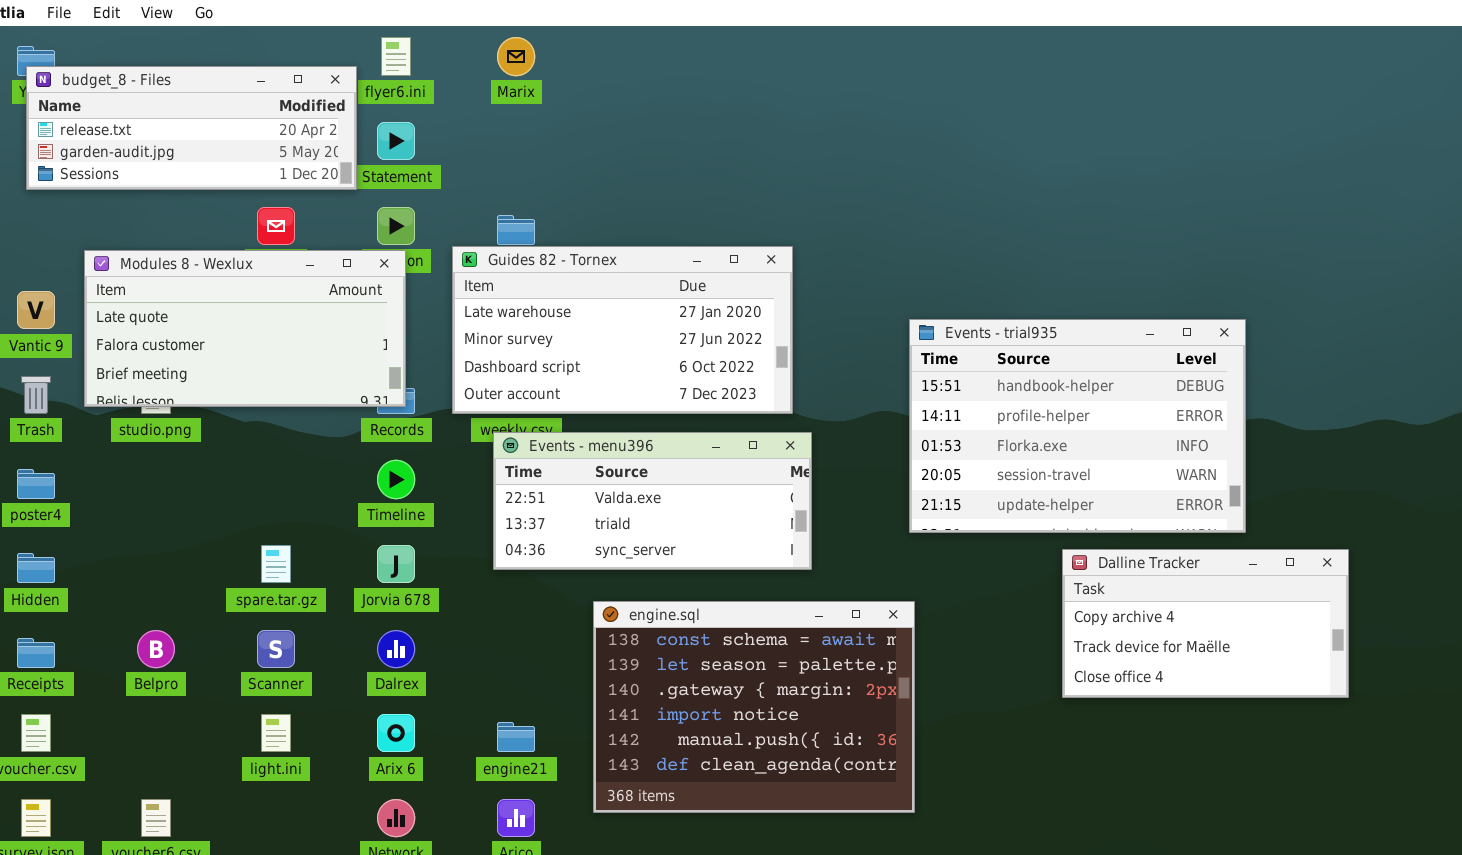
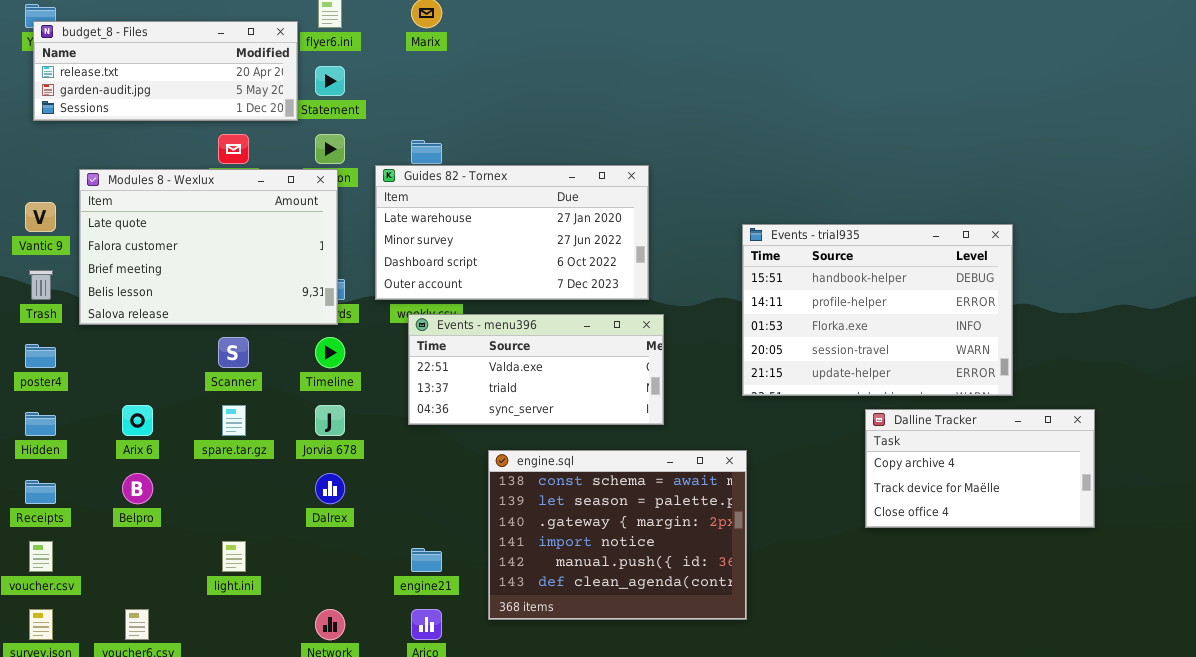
Modules 8 - Wexlux: [84,250,406,407] -> [79,169,338,325], resized
Scanner: [257,630,295,668] -> [218,337,249,368], moved
Arix 6: [377,714,415,752] -> [122,405,153,436], moved

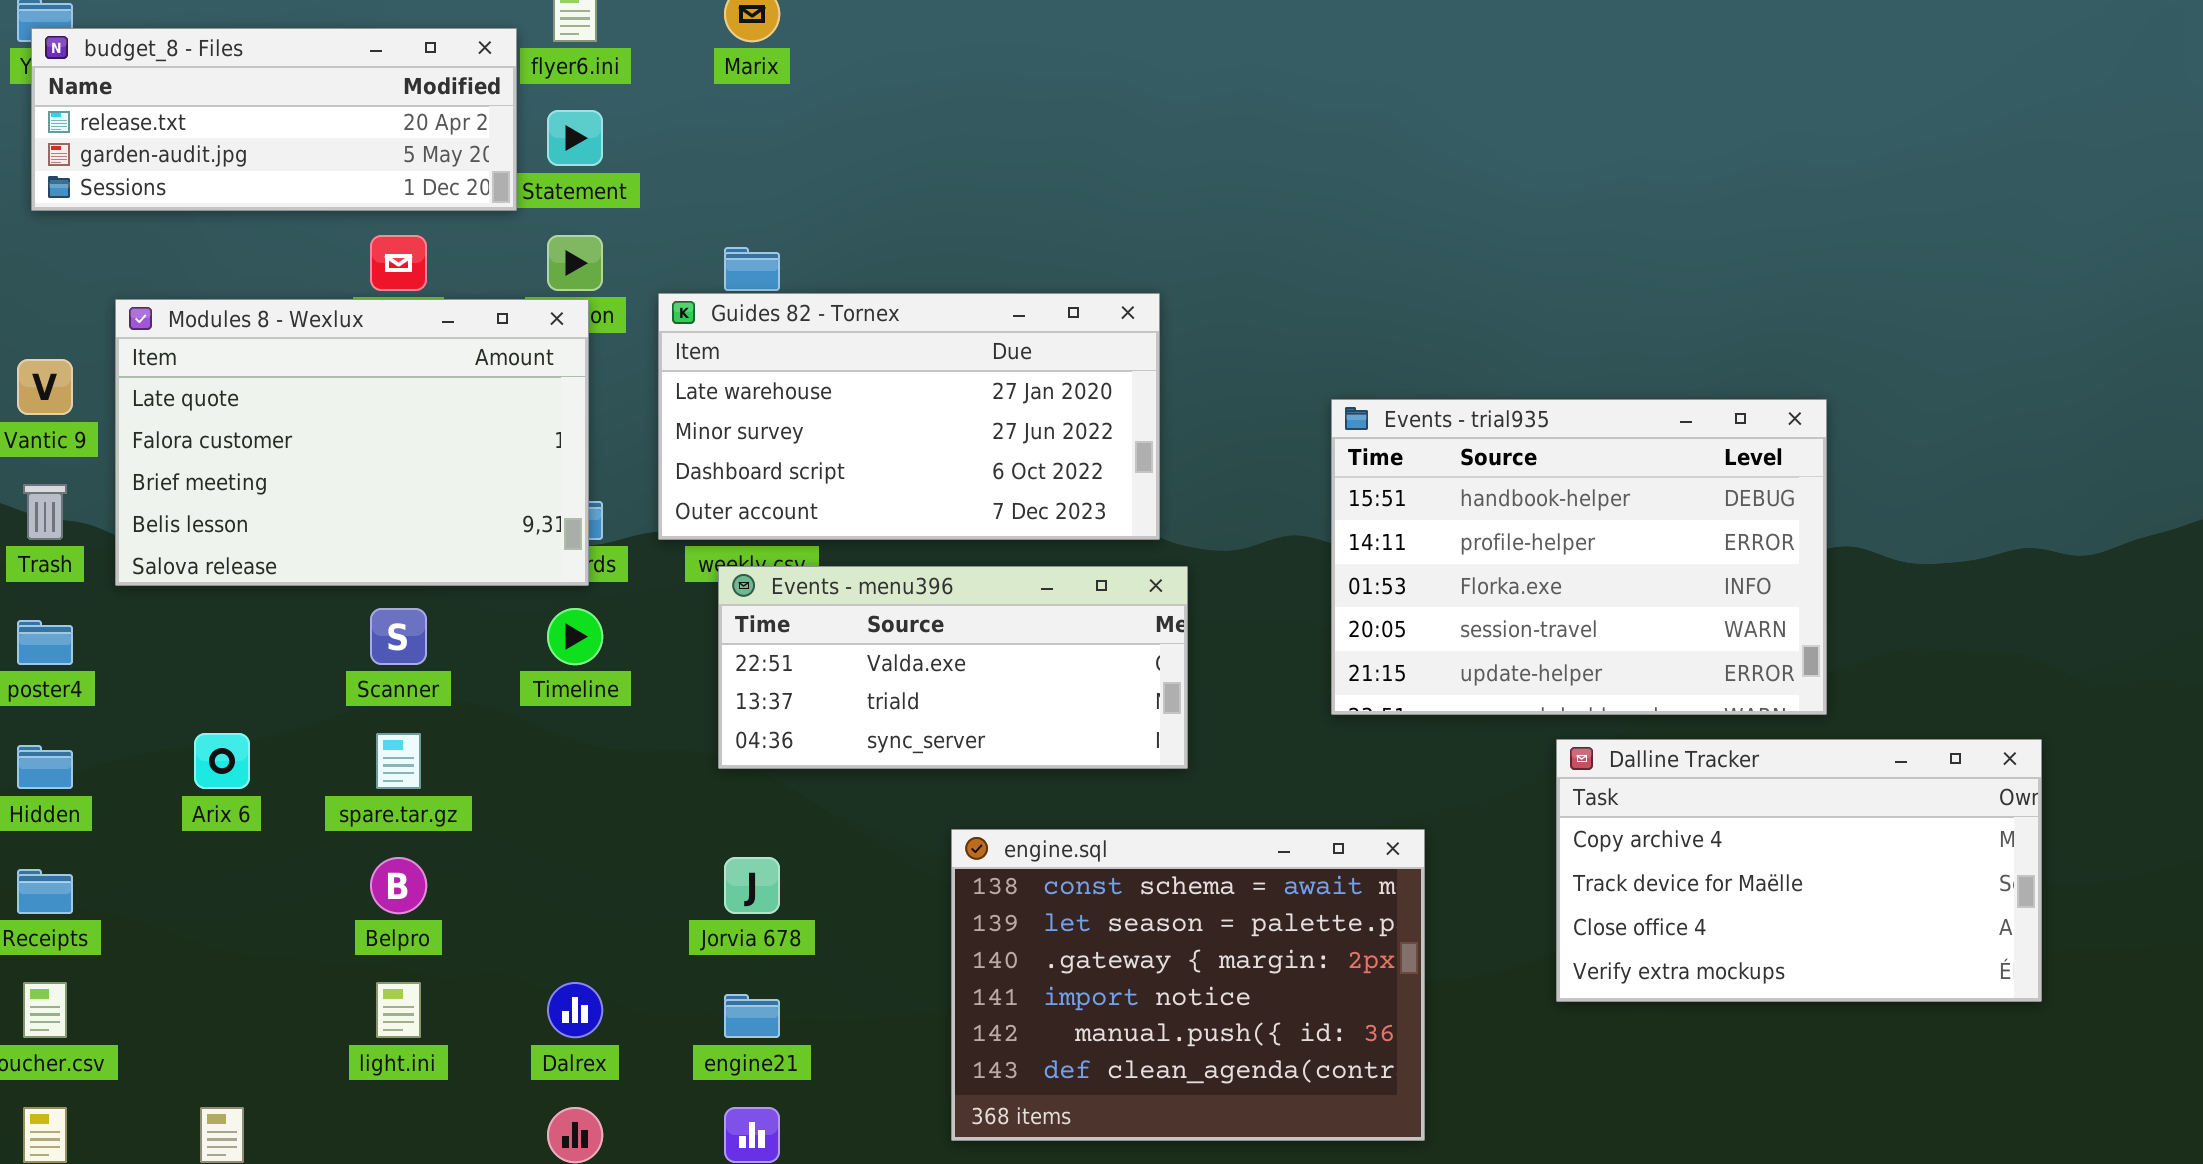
Jorvia 678: [315,405,345,436] -> [724,857,780,914], moved
Dalline Tracker: [865,409,1095,528] -> [1556,739,2042,1002], resized
engine.sql: [488,450,747,620] -> [951,829,1425,1141], moved
Belpro: [122,473,153,504] -> [370,857,427,914], moved
Dalrex: [315,473,345,504] -> [547,982,603,1038], moved

